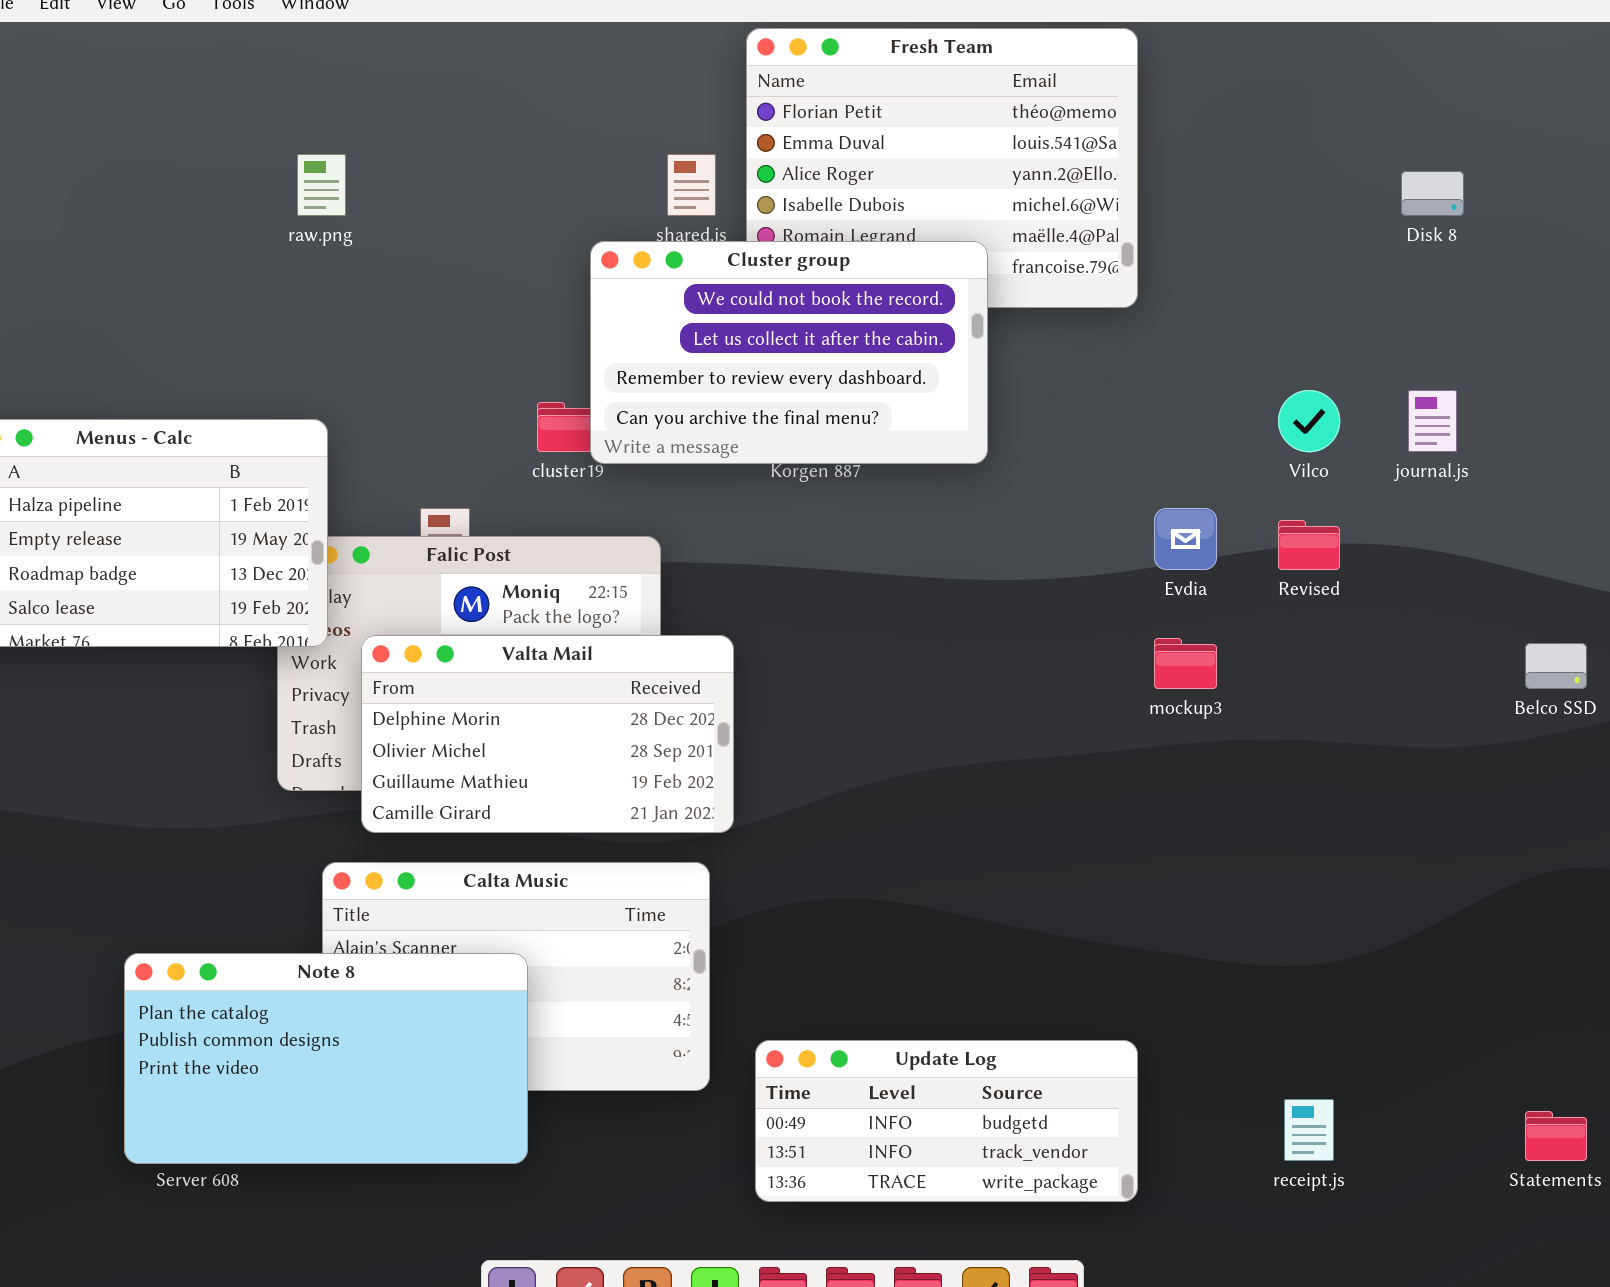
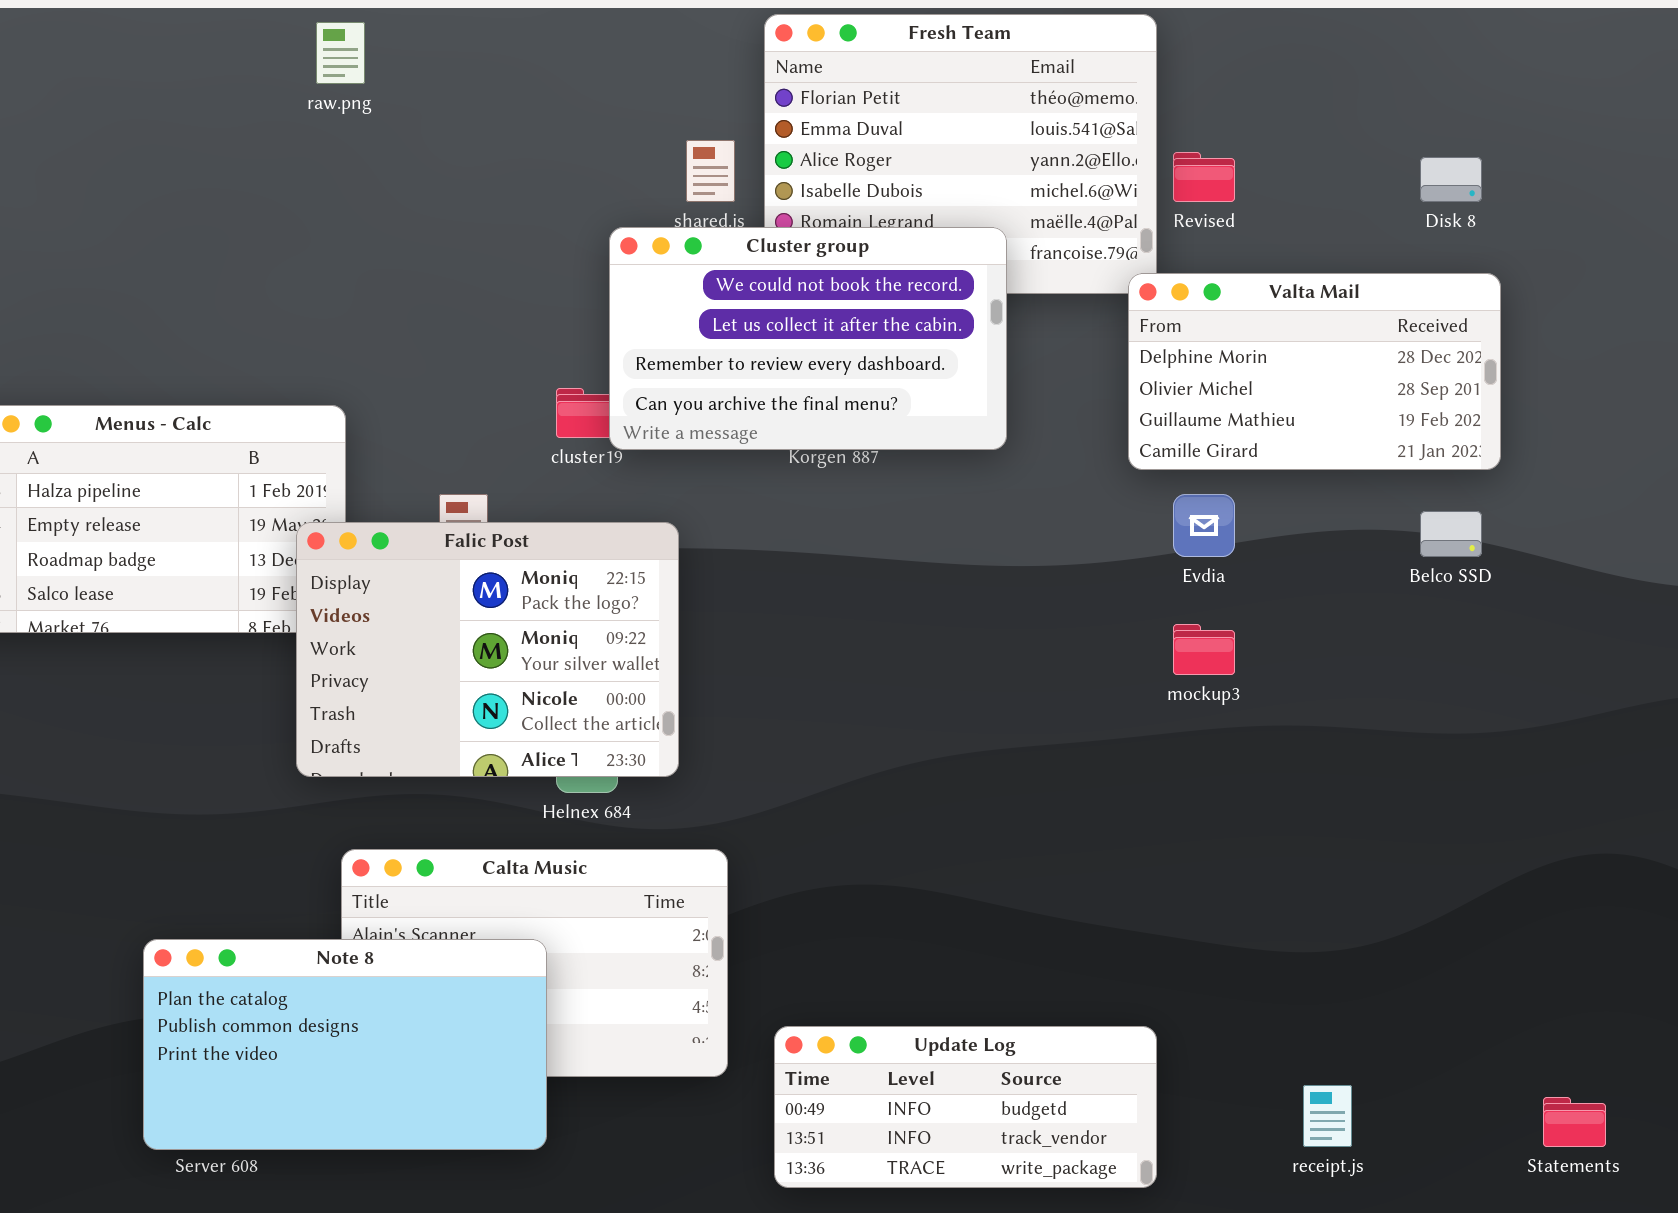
raw.png: [297,154,346,216] -> [316,22,365,84], moved
Revised: [1278,520,1340,570] -> [1173,152,1235,202], moved
Falic Post: [277,536,661,791] -> [296,522,679,777], raised
Valta Mail: [361,635,734,833] -> [1128,273,1501,470], moved
Belco SSD: [1525,643,1587,689] -> [1420,511,1482,557], moved

